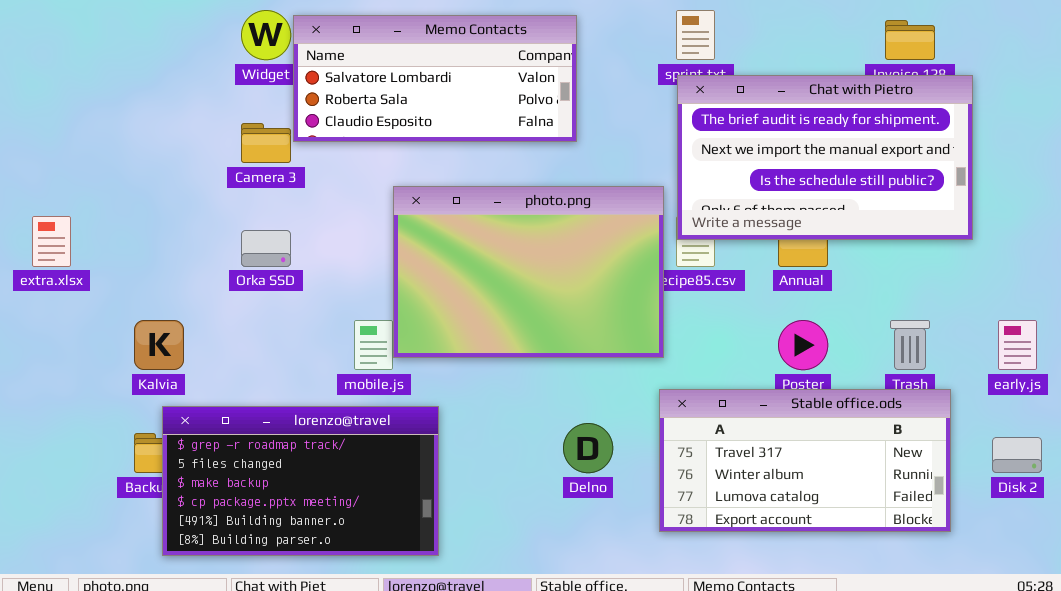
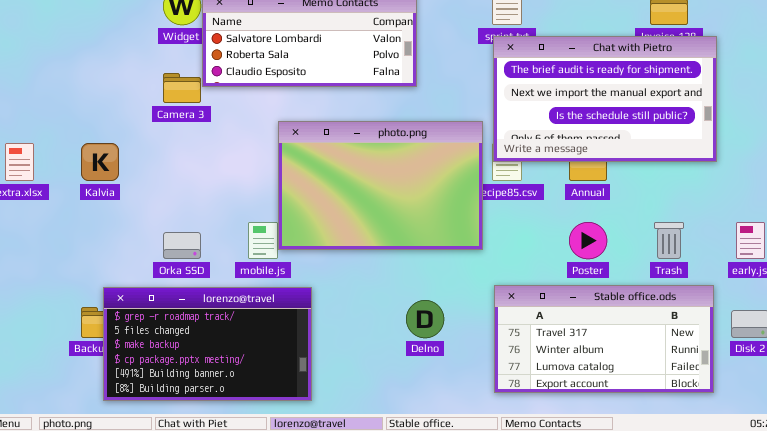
Orka SSD: [241,230,291,267] -> [163,232,201,259], moved
Kalvia: [134,320,184,370] -> [81,143,119,181], moved
Stable office.ods: [659,389,951,532] -> [494,285,714,393], moved

